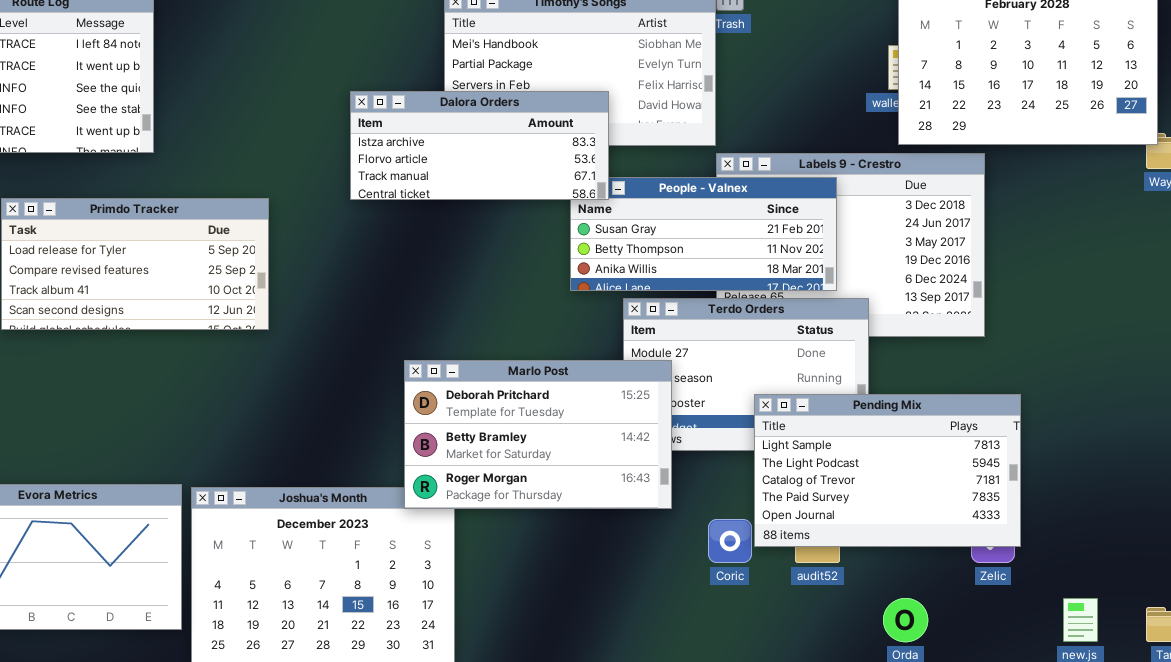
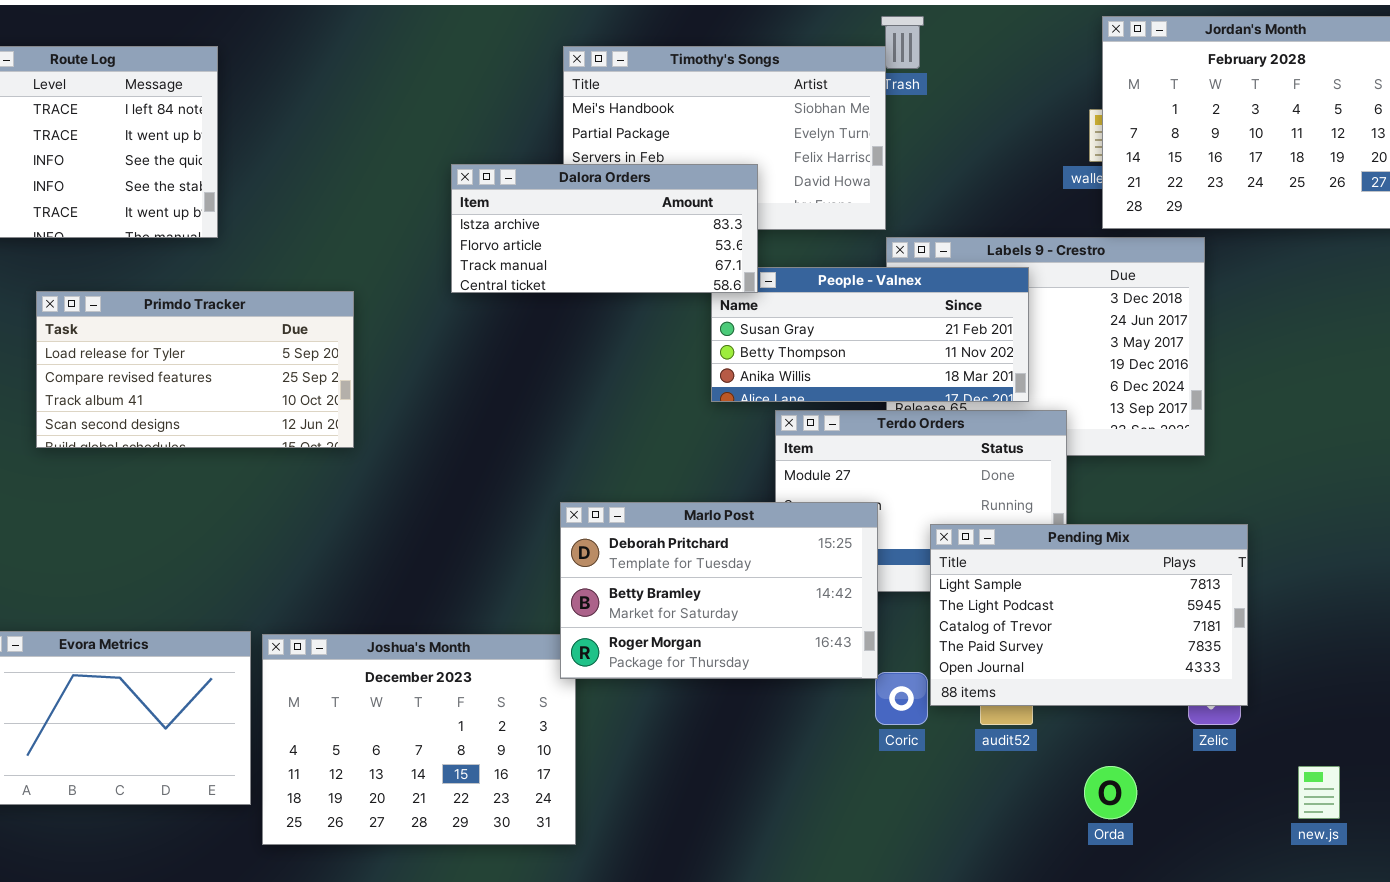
Marlo Post: [404,360,672,509] -> [560,502,878,679], moved

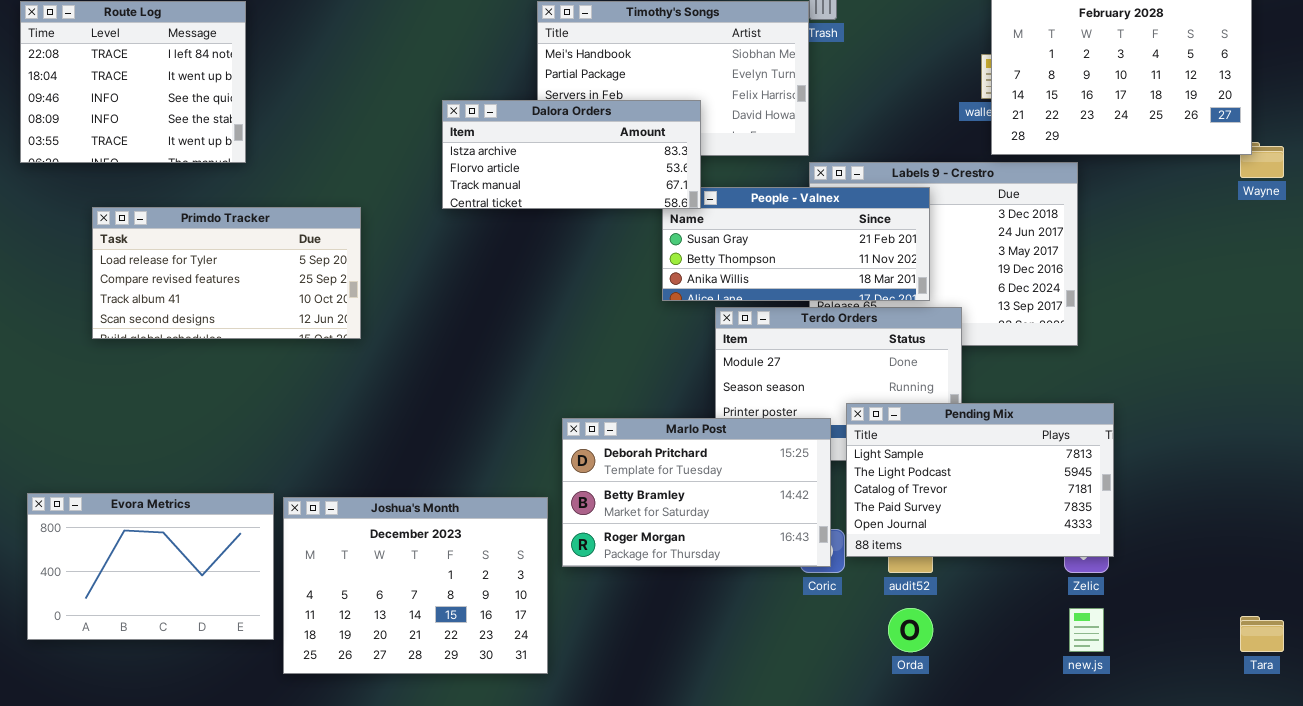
Marlo Post: [560,502,878,679] -> [562,418,831,567], moved
Orda: [1084,766,1137,819] -> [888,608,933,652], moved
new.js: [1298,766,1340,819] -> [1069,608,1104,652], moved

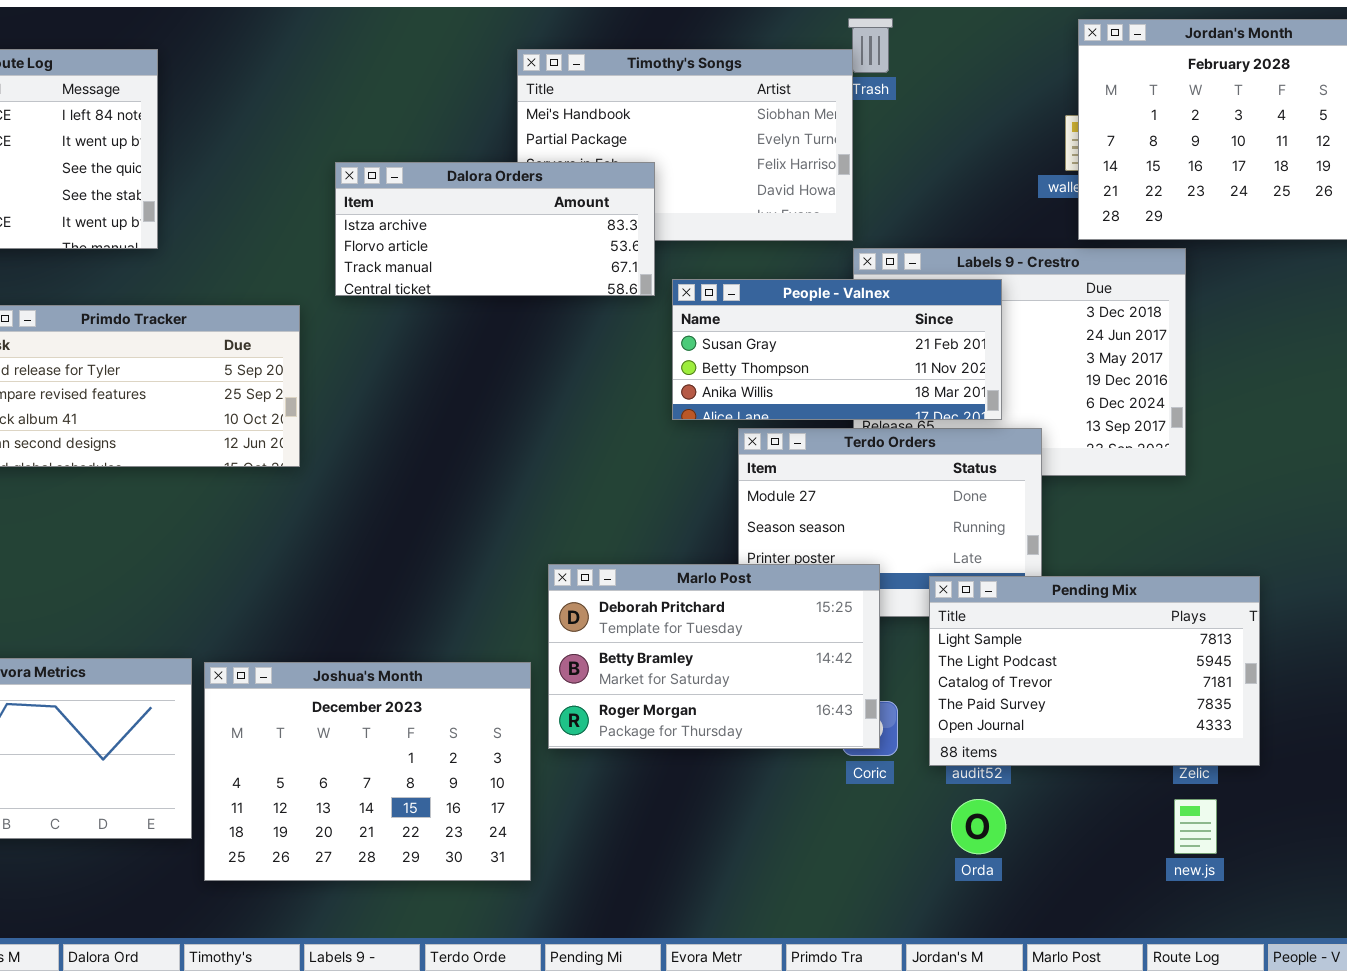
Dalora Orders: [442,100,701,209] -> [335,162,655,296], moved
Pending Mix: [846,403,1114,557] -> [929,576,1260,766], moved

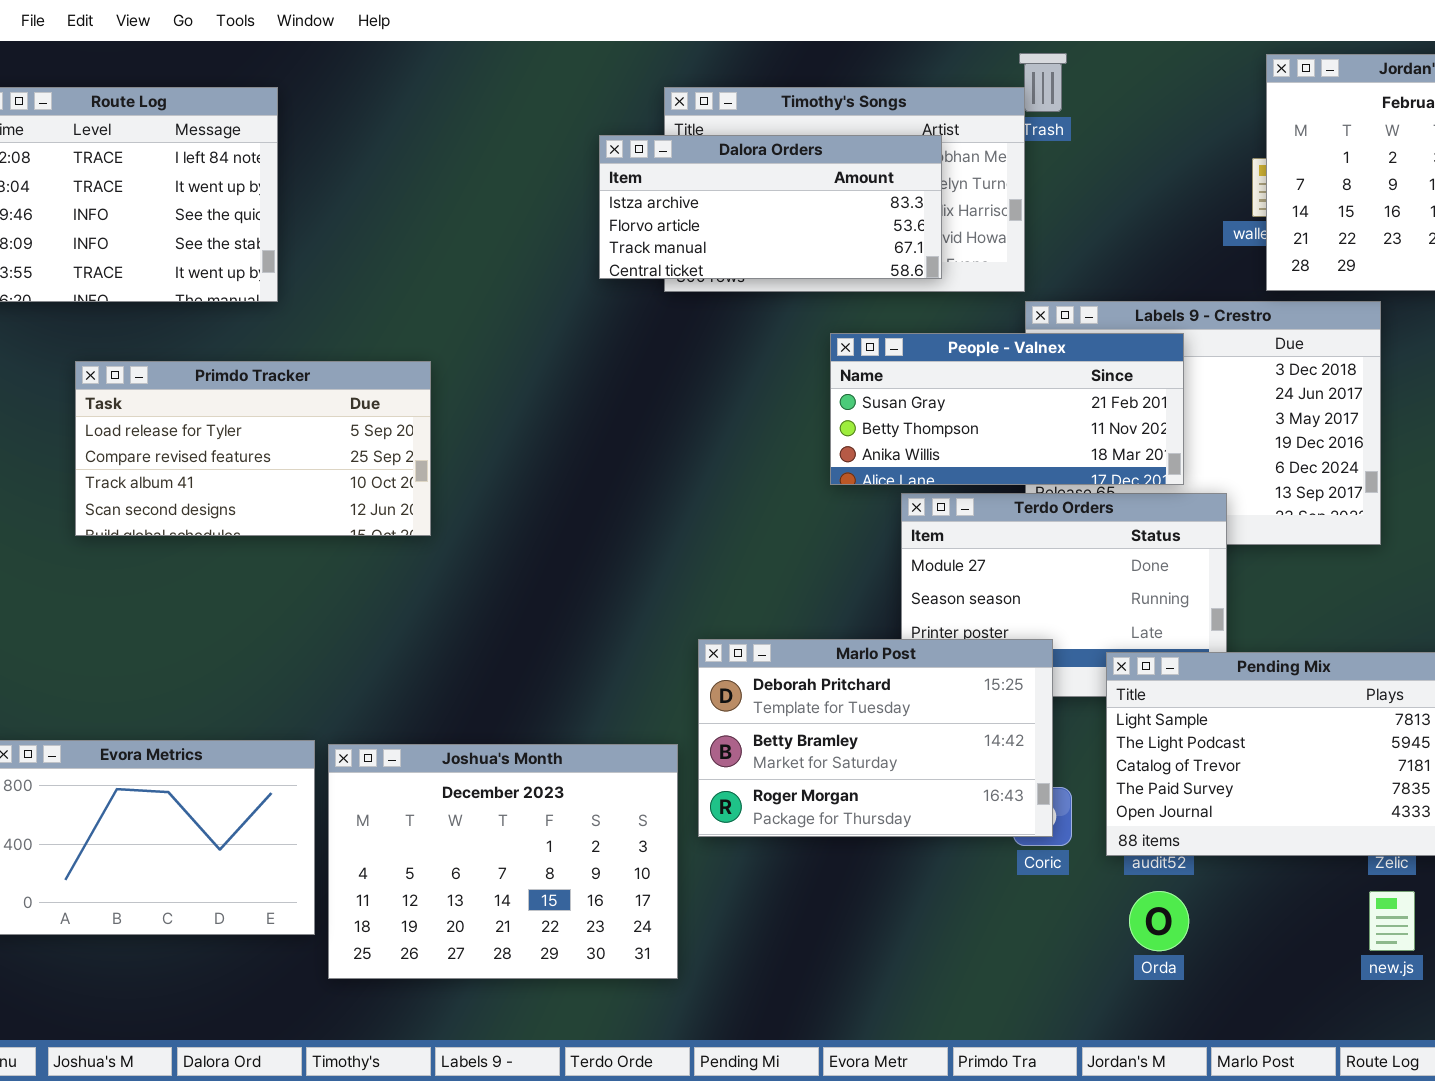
Dalora Orders: [335,162,655,296] -> [599,135,942,279], moved

